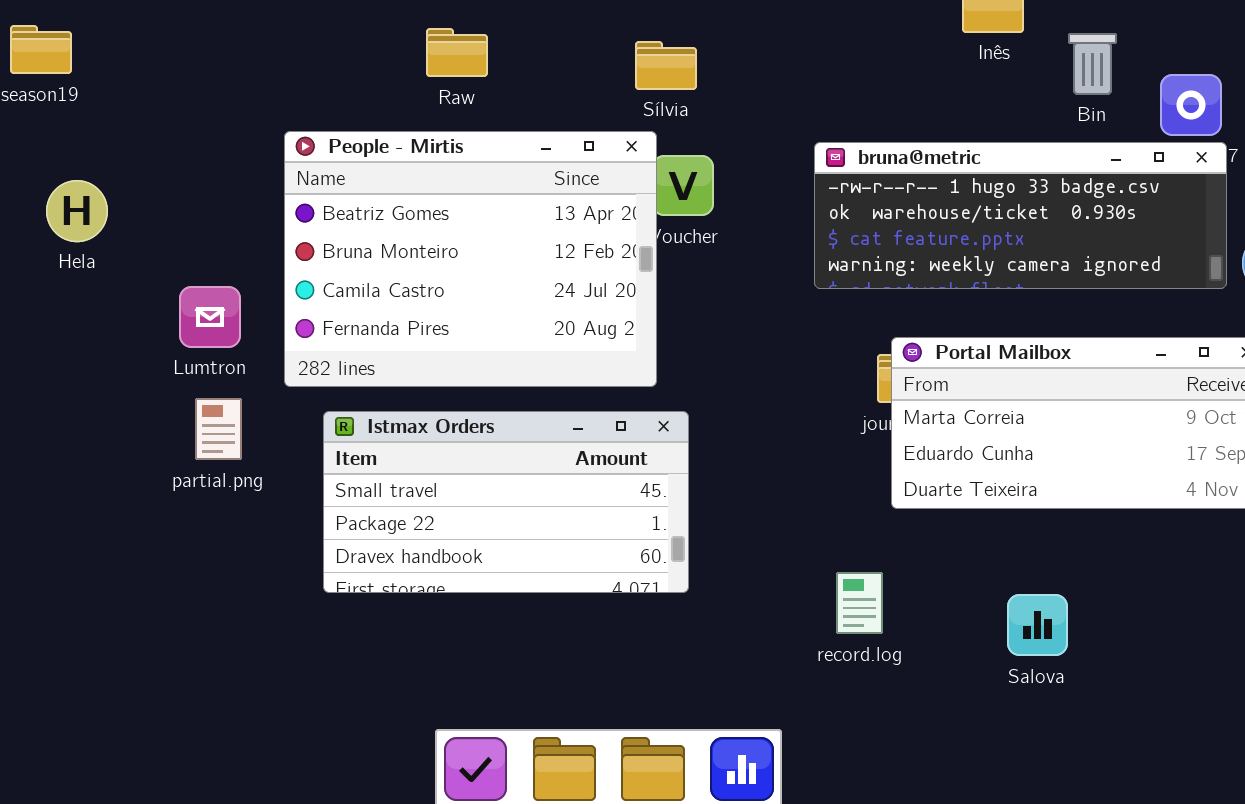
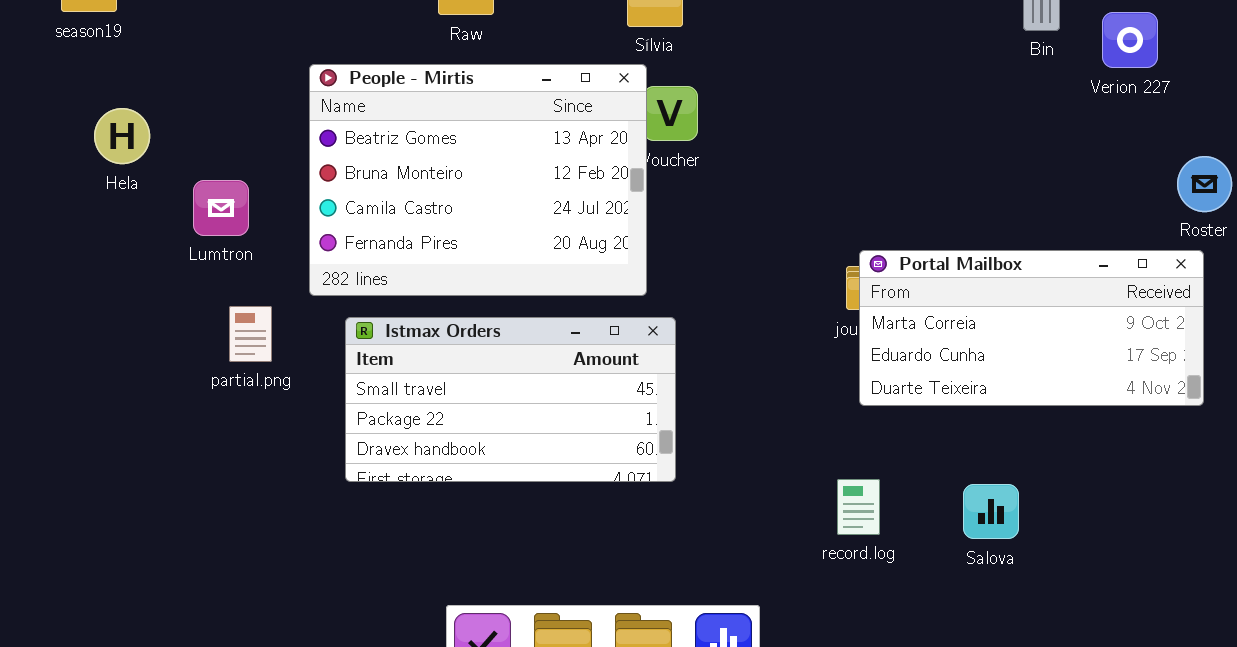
bruna@metric: [814,142,1227,289] -> none, closed
Lumtron: [179,286,241,348] -> [193,180,249,236], moved
record.log: [836,572,883,634] -> [837,479,880,535], moved

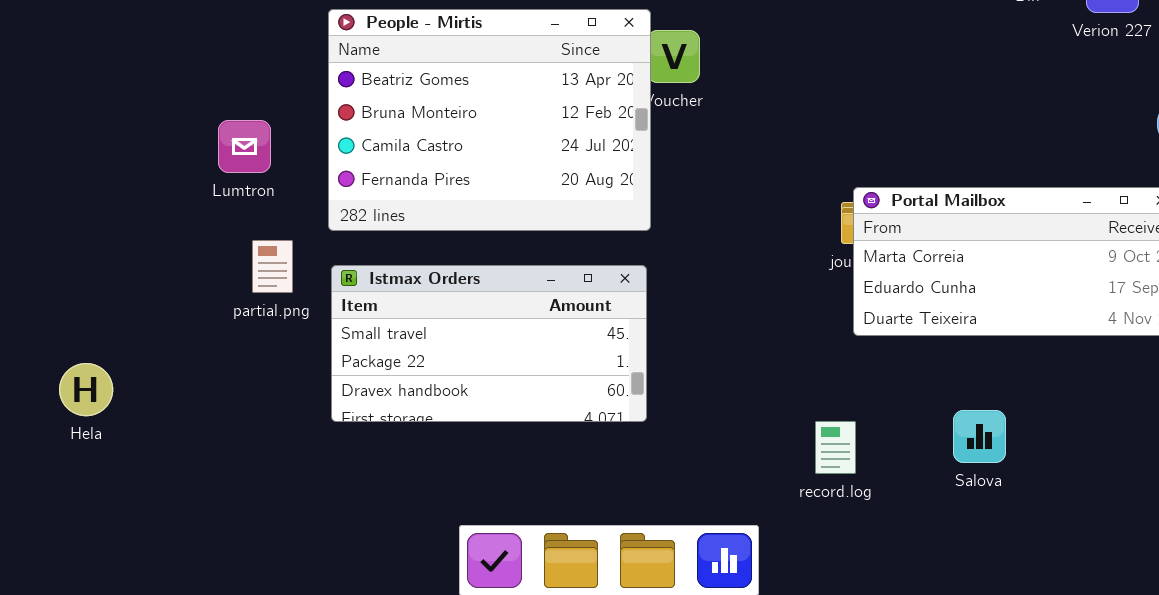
Hela: [94,108,150,164] -> [59,363,113,416], moved
Istmax Orders: [345,317,676,482] -> [331,265,647,422], moved
record.log: [837,479,880,535] -> [815,421,856,474], moved

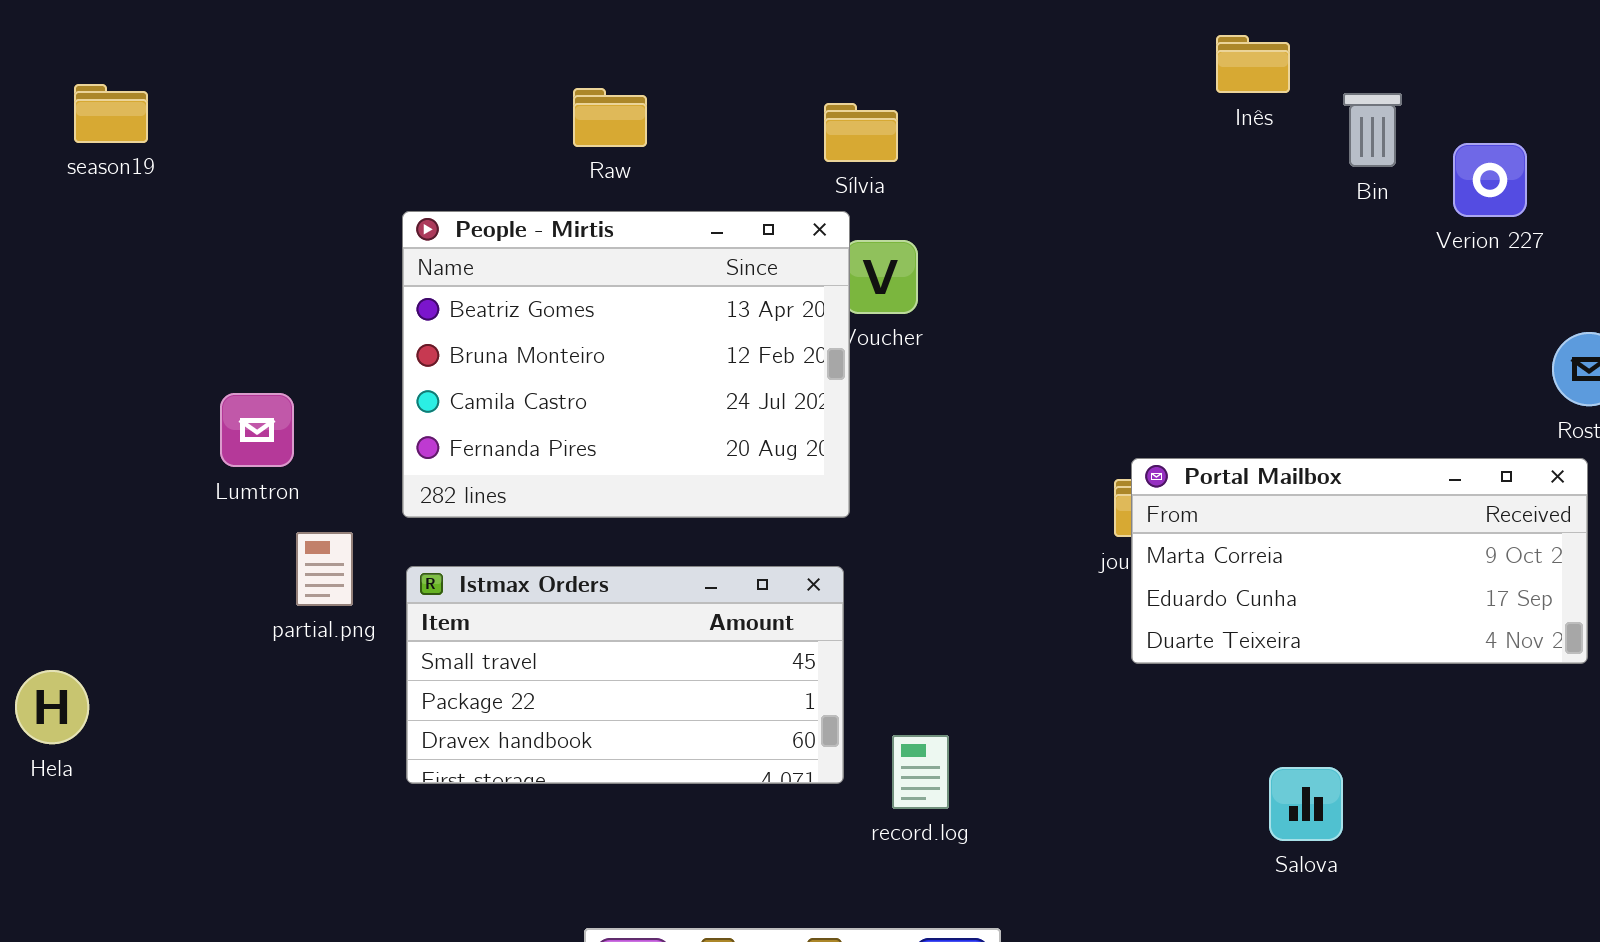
Lumtron: [218,120,271,173] -> [220,393,294,467], moved
Hela: [59,363,113,416] -> [15,670,89,744], moved
record.log: [815,421,856,474] -> [892,735,949,809], moved

